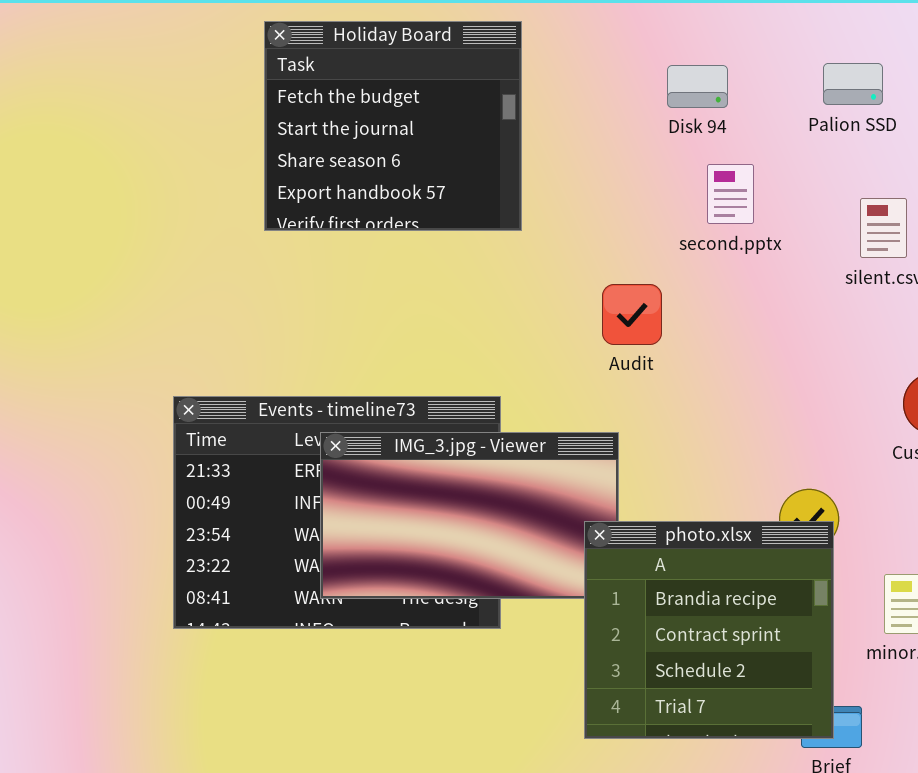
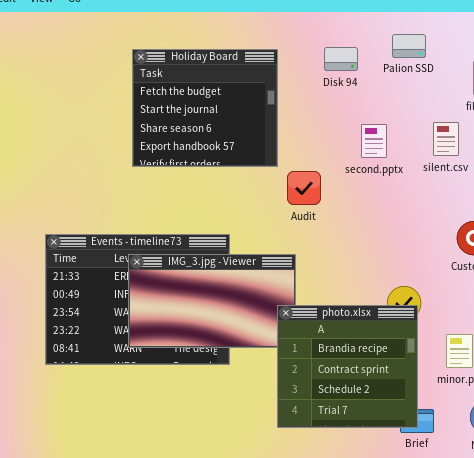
Holiday Board: [264,21,522,231] -> [132,49,278,167], moved
Palion SSD: [823,63,883,105] -> [392,34,426,58], moved
second.pptx: [707,164,754,224] -> [361,124,387,158], moved

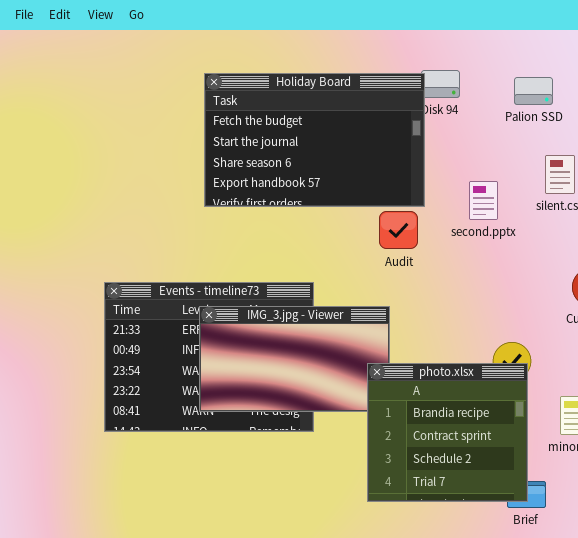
Palion SSD: [392,34,426,58] -> [514,77,553,105], moved
Holiday Board: [132,49,278,167] -> [204,73,425,207], resized
second.pptx: [361,124,387,158] -> [469,181,498,220], moved

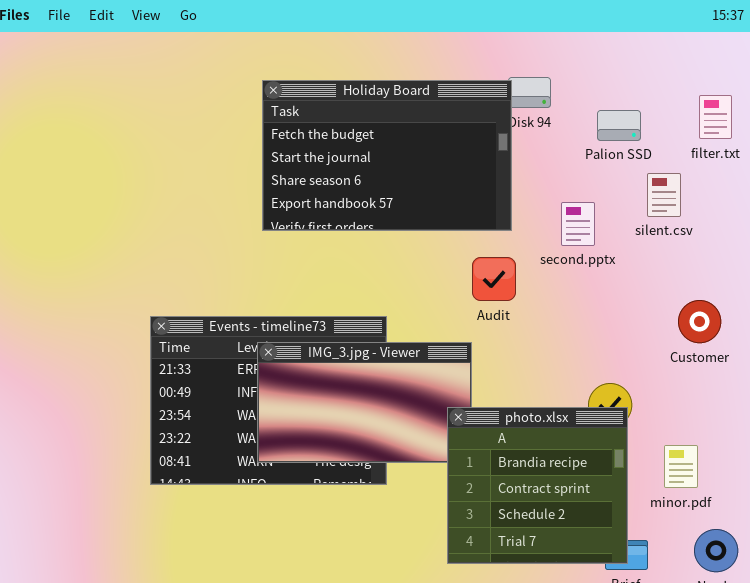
Palion SSD: [514,77,553,105] -> [597,110,641,141], moved
Audit: [379,211,418,249] -> [472,257,516,301], moved

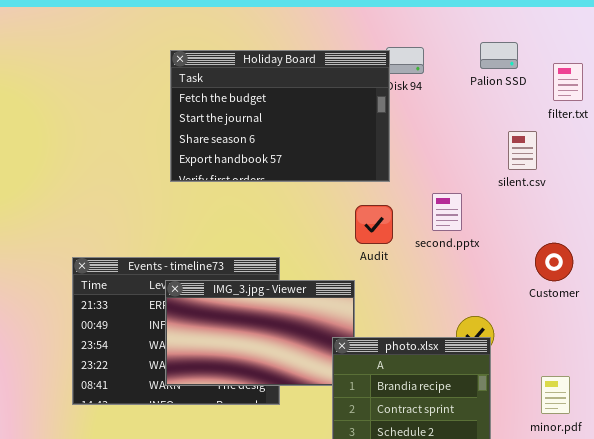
Palion SSD: [597,110,641,141] -> [480,42,518,69], moved
second.pptx: [561,202,595,246] -> [432,193,462,231], moved
minor.pdf: [664,445,698,488] -> [541,376,570,414], moved

